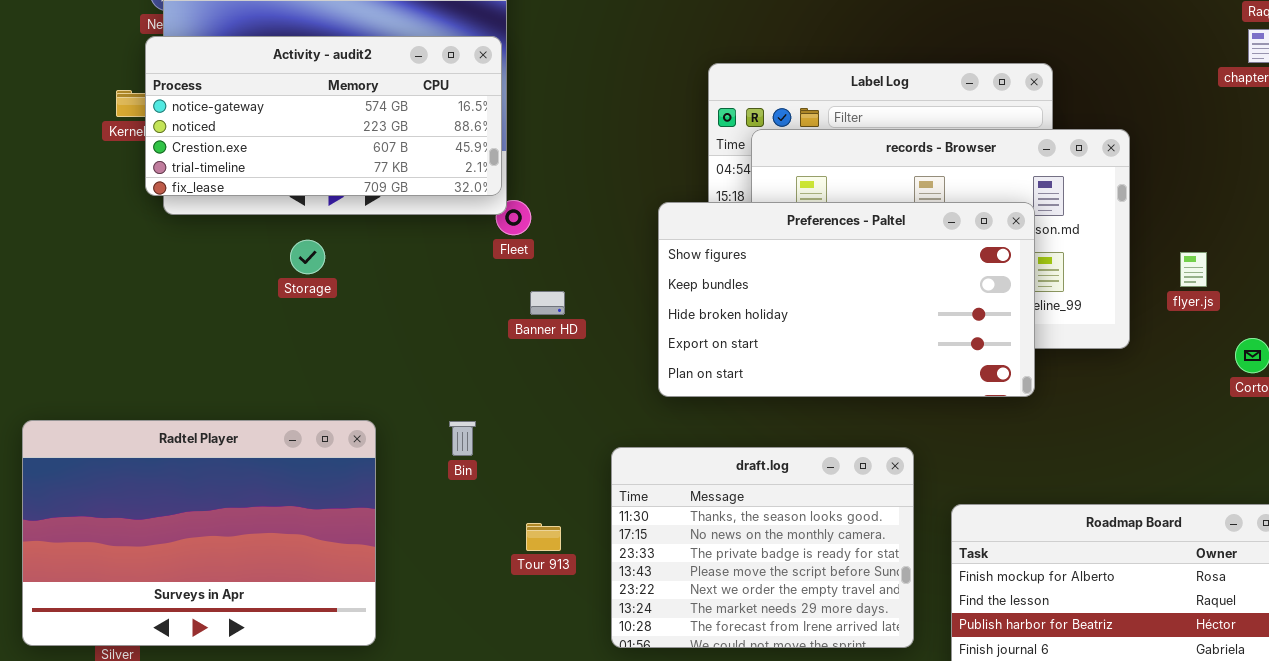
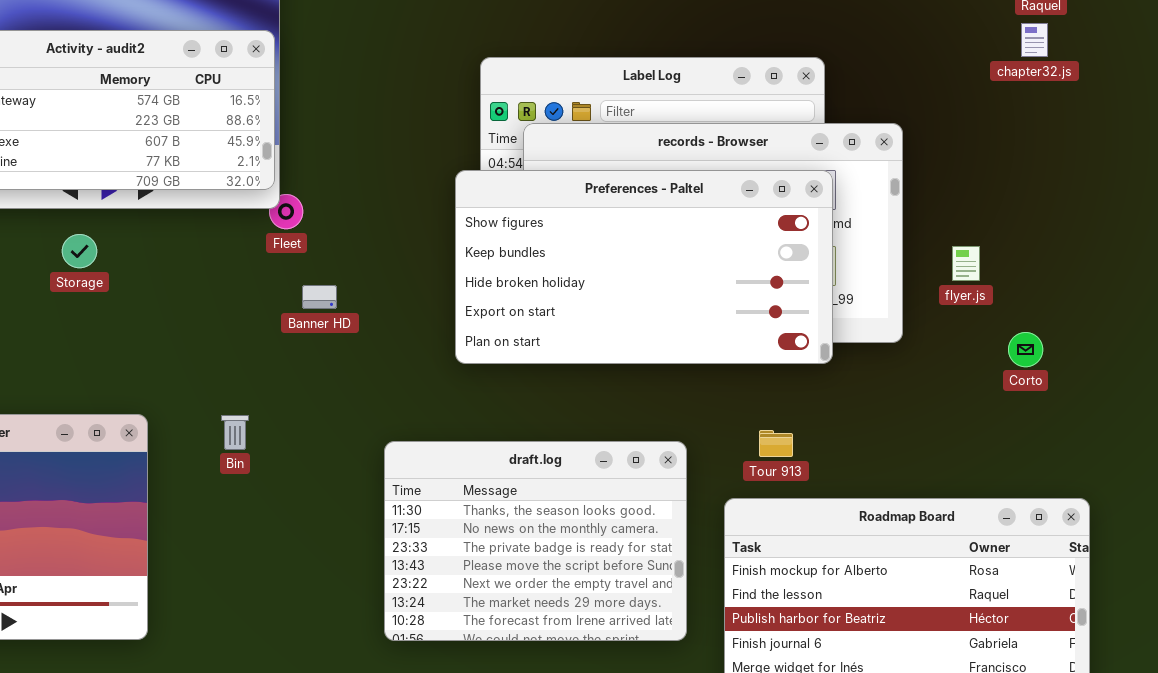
Preferences - Paltel: [658,202,1035,397] -> [455,170,833,364], moved
Tour 913: [526,523,561,551] -> [759,430,793,457], moved

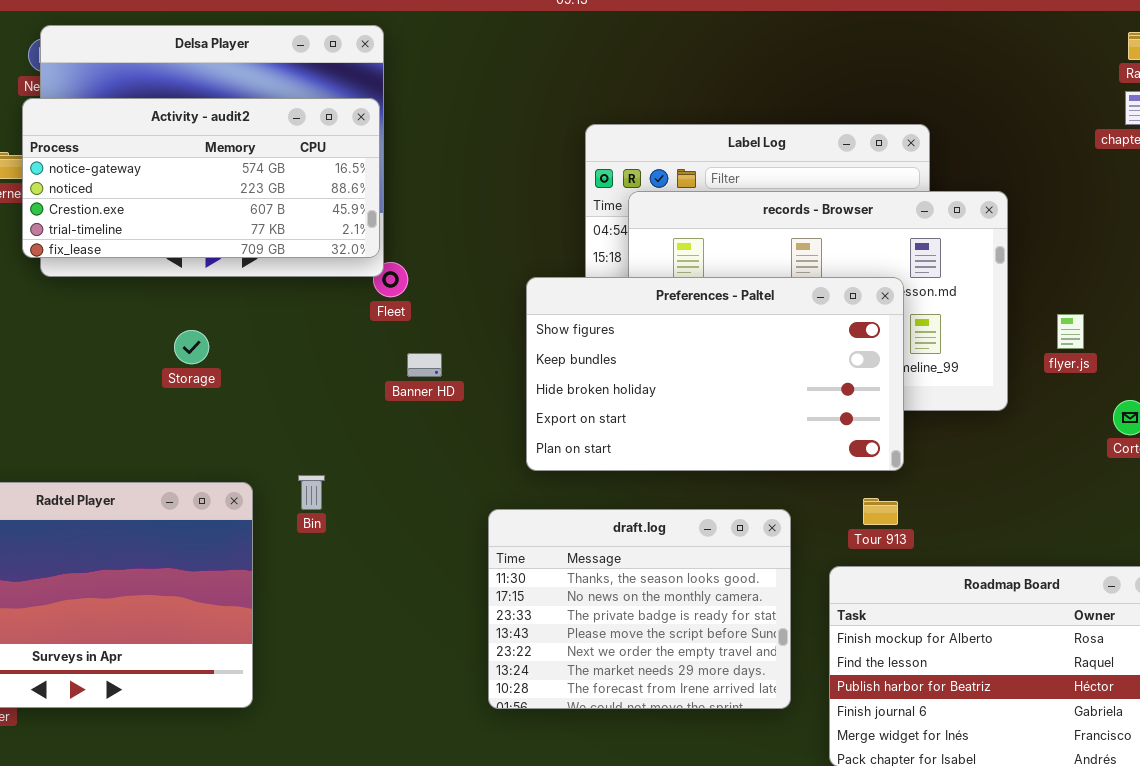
Preferences - Paltel: [455,170,833,364] -> [526,277,904,471], moved
Storage: [62,234,97,268] -> [174,330,209,364], moved
Bin: [221,415,249,450] -> [298,475,325,510], moved

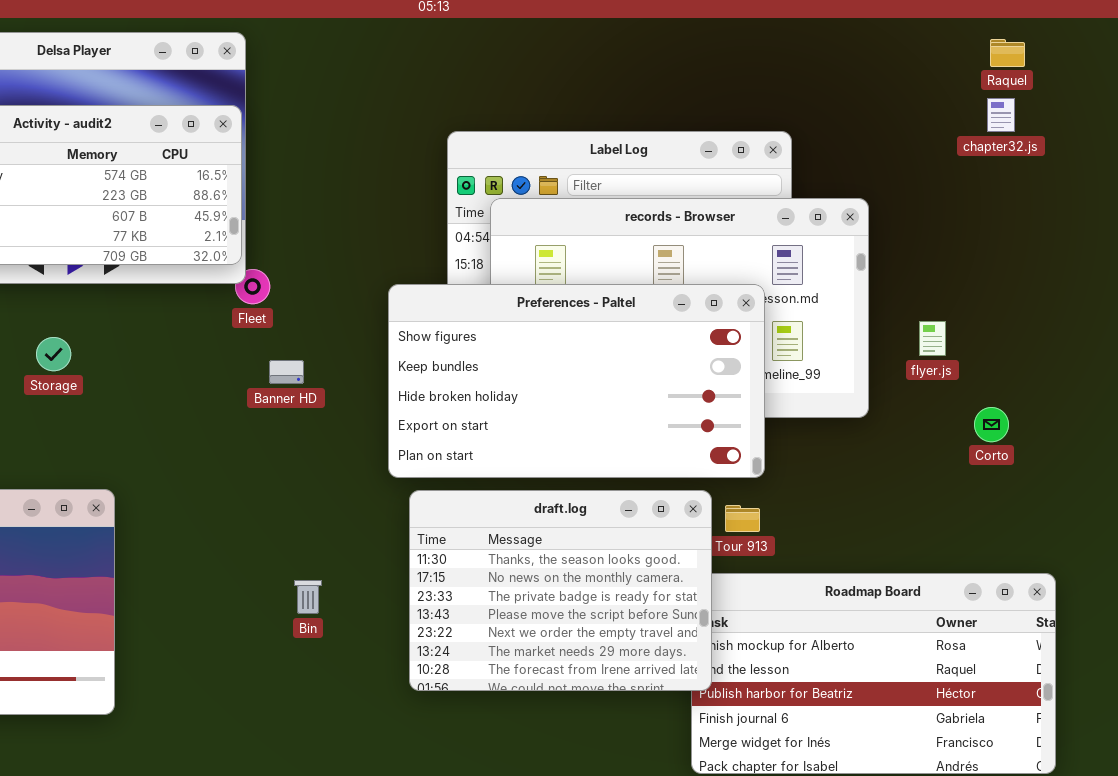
Bin: [298,475,325,510] -> [294,580,322,614], moved
draft.log: [488,509,791,709] -> [409,490,712,691], moved

